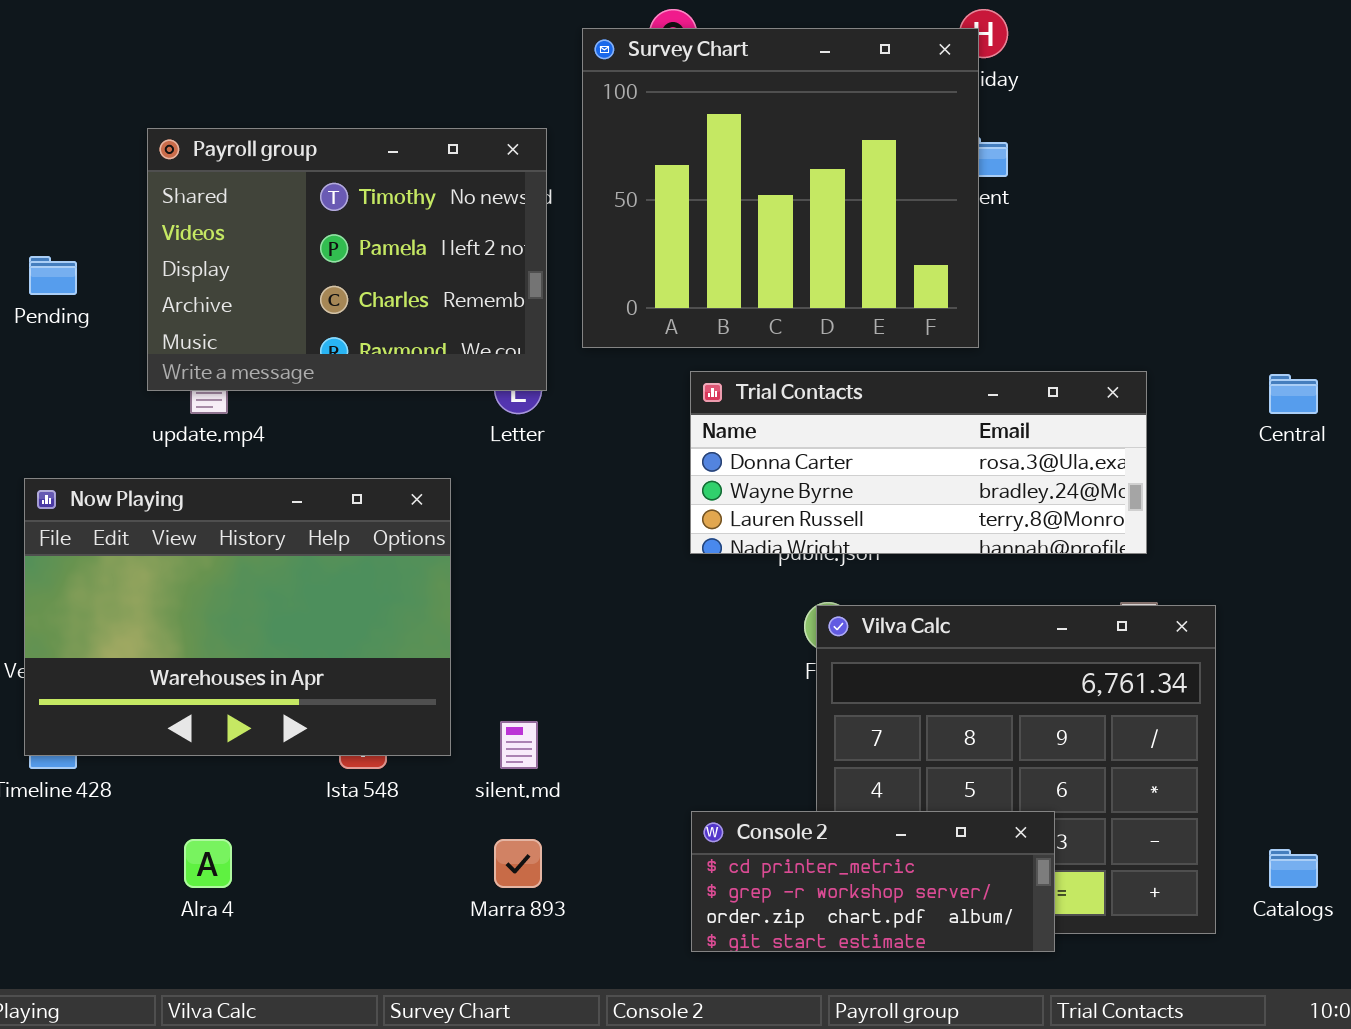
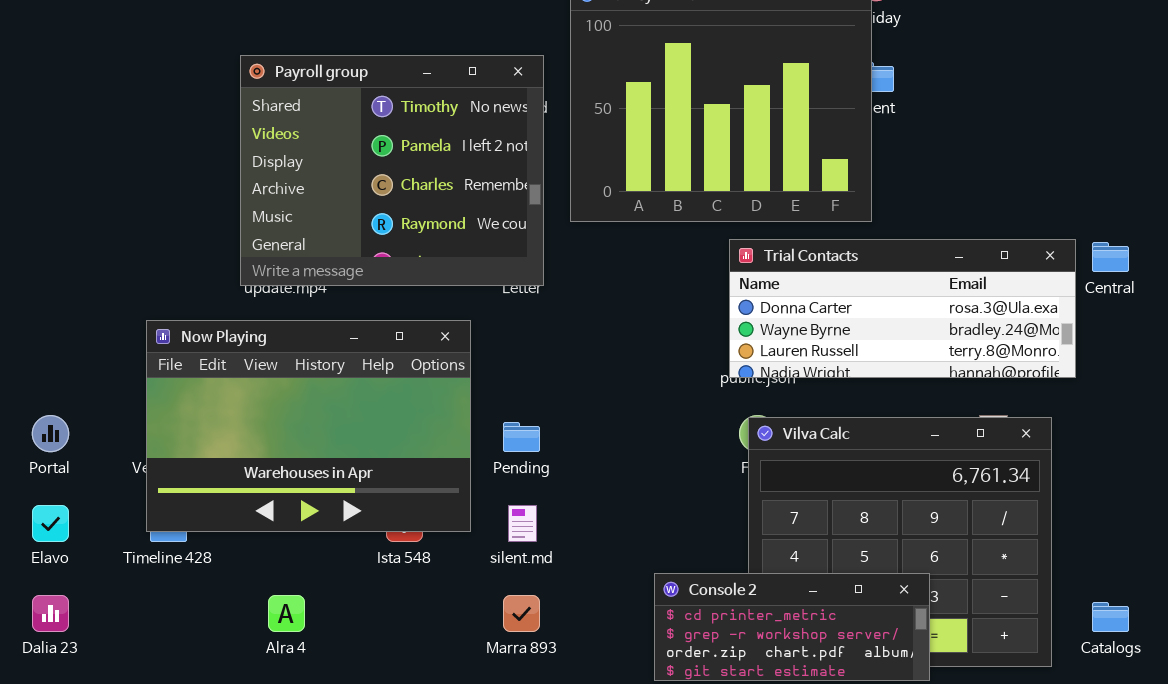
Payroll group: [147,128,547,391] -> [240,55,544,286], resized
Pending: [29,256,77,295] -> [503,422,540,452], moved
Trial Contacts: [690,371,1147,554] -> [729,239,1076,378], moved

